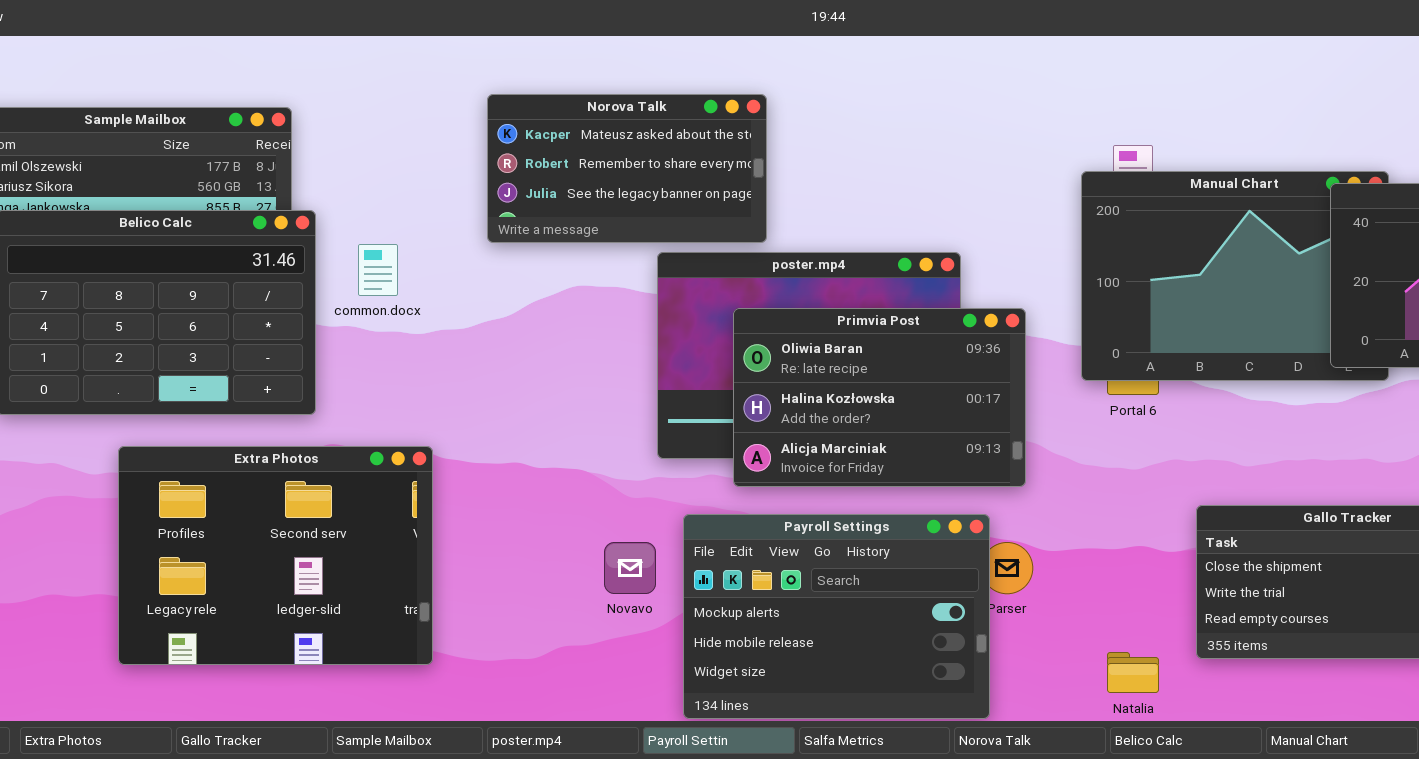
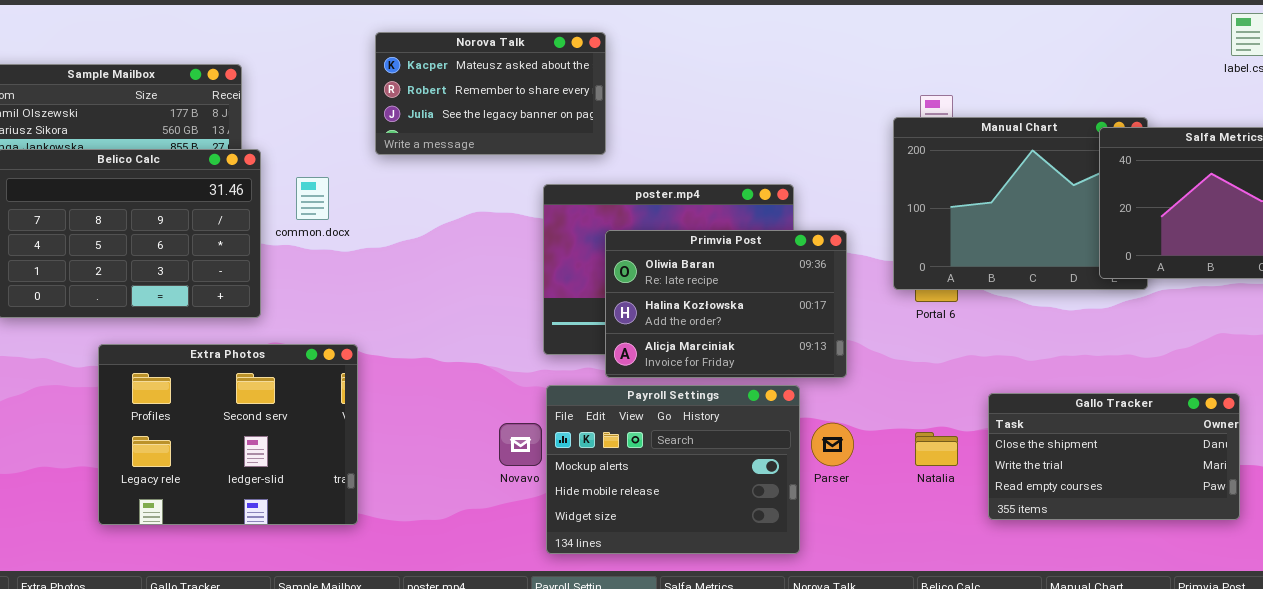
Norova Talk: [487,94,767,243] -> [375,32,606,155], moved
Payroll Settings: [683,514,990,719] -> [546,385,800,554], moved
Natalia: [1107,652,1159,693] -> [915,432,958,466], moved

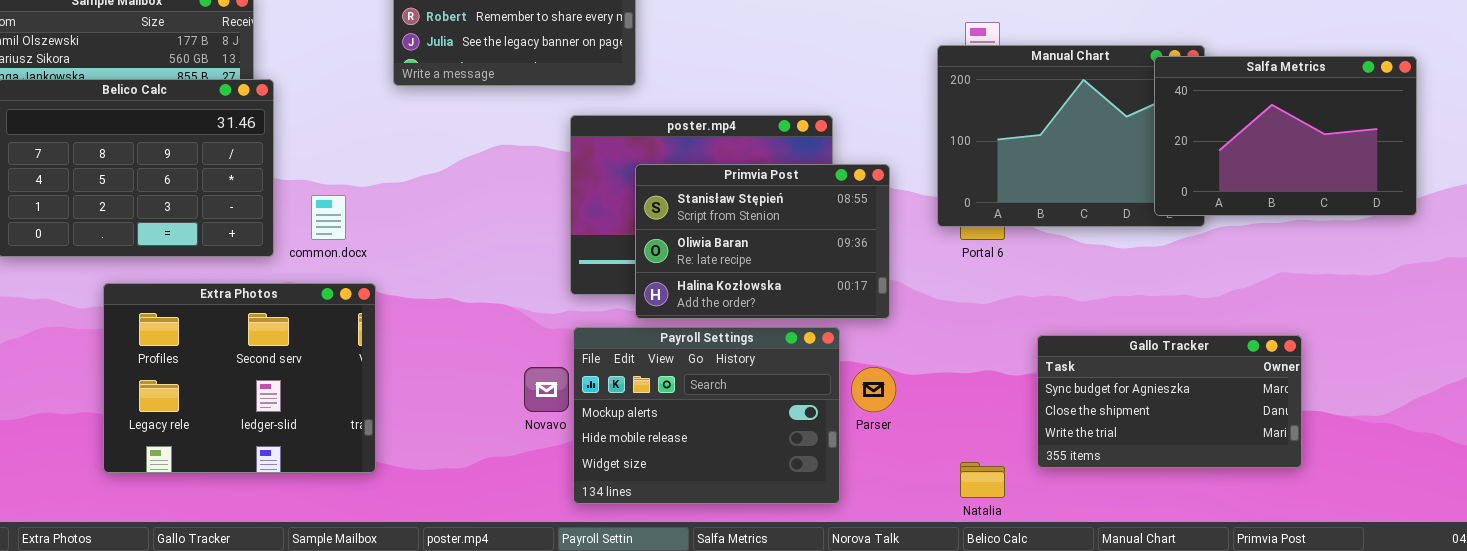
common.docx: [296,177,329,220] -> [311,195,346,240], moved
Primvia Post: [605,230,847,378] -> [635,164,890,319], scrolled up 1 row
Gallo Tracker: [988,393,1240,520] -> [1037,335,1302,468], scrolled up 1 row
Natalia: [915,432,958,466] -> [960,462,1005,498], moved

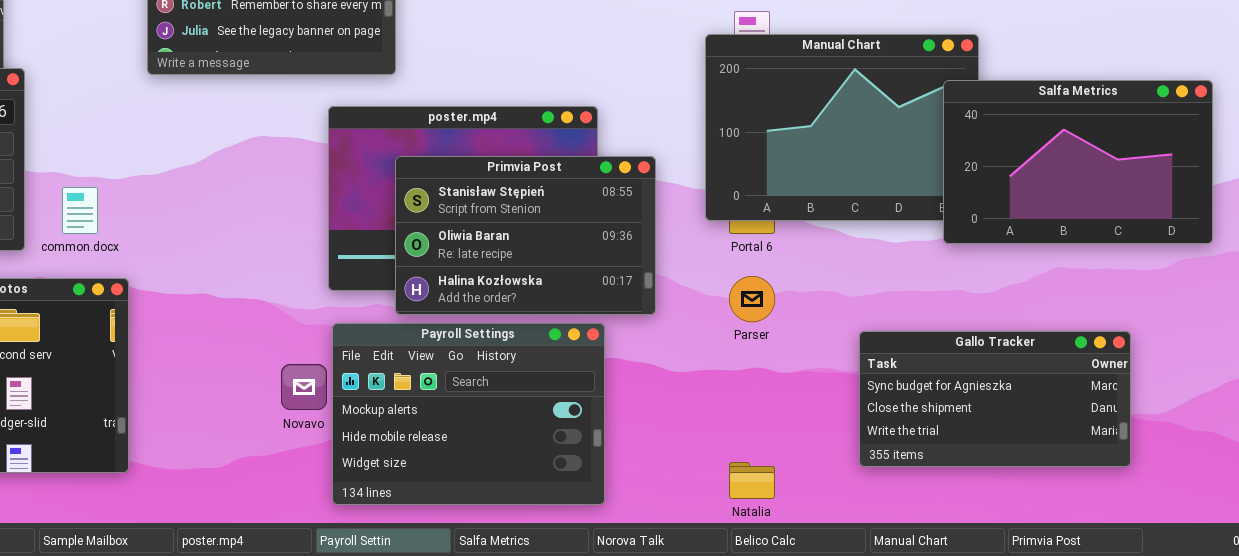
Salfa Metrics: [1154,56,1417,216] -> [943,80,1213,244], moved
Gallo Tracker: [1037,335,1302,468] -> [859,331,1131,467], moved
Parser: [851,367,896,412] -> [729,276,775,322], moved

